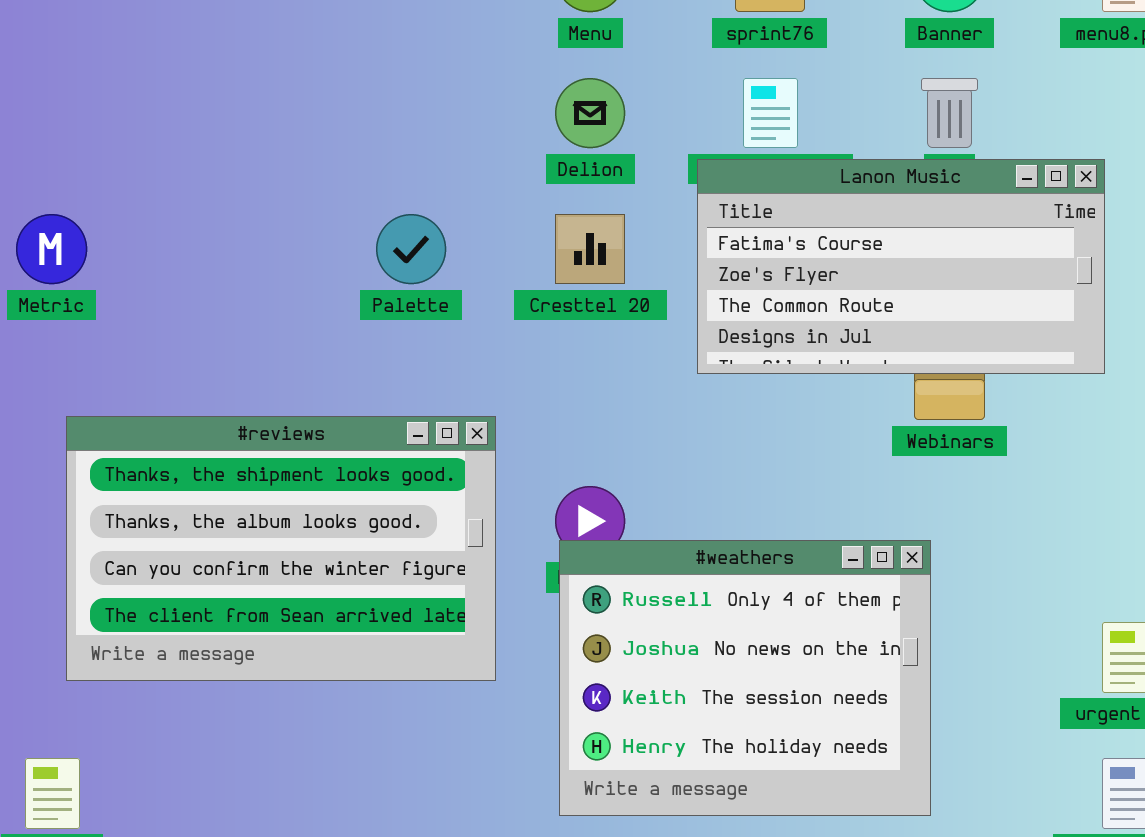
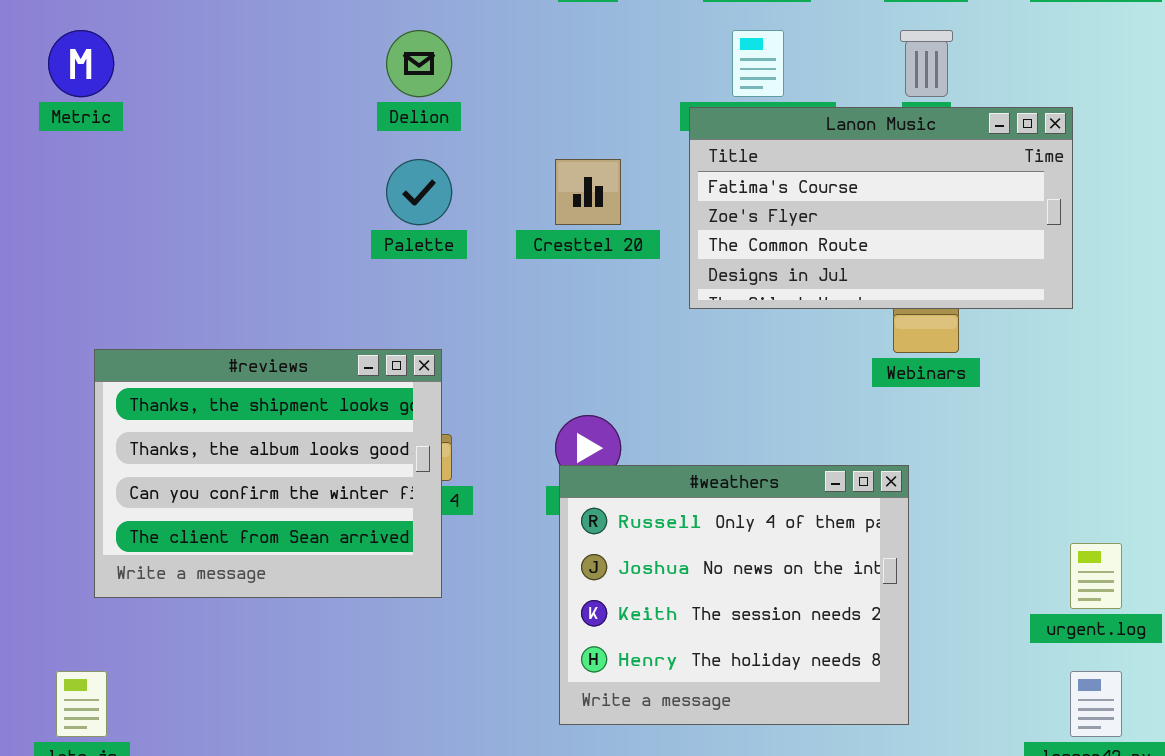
Delion: [555,78,625,148] -> [386,30,452,97], moved
Metric: [16,214,87,284] -> [48,30,114,97], moved
#reviews: [66,416,496,681] -> [94,349,442,598], resized

